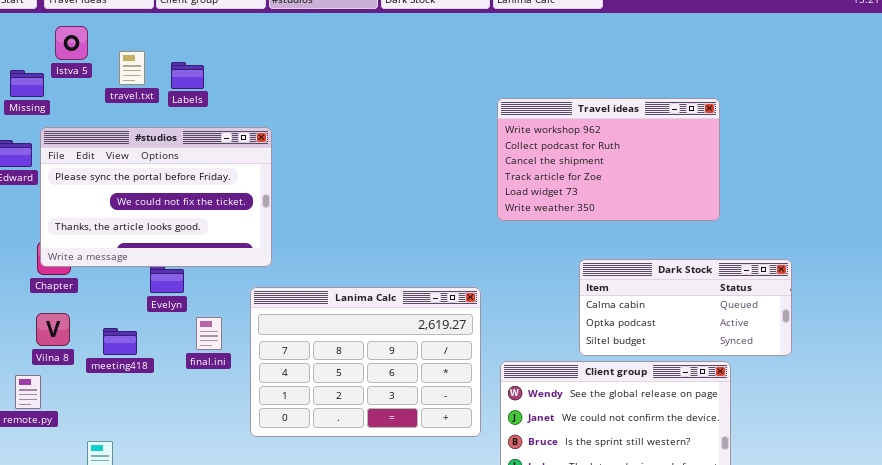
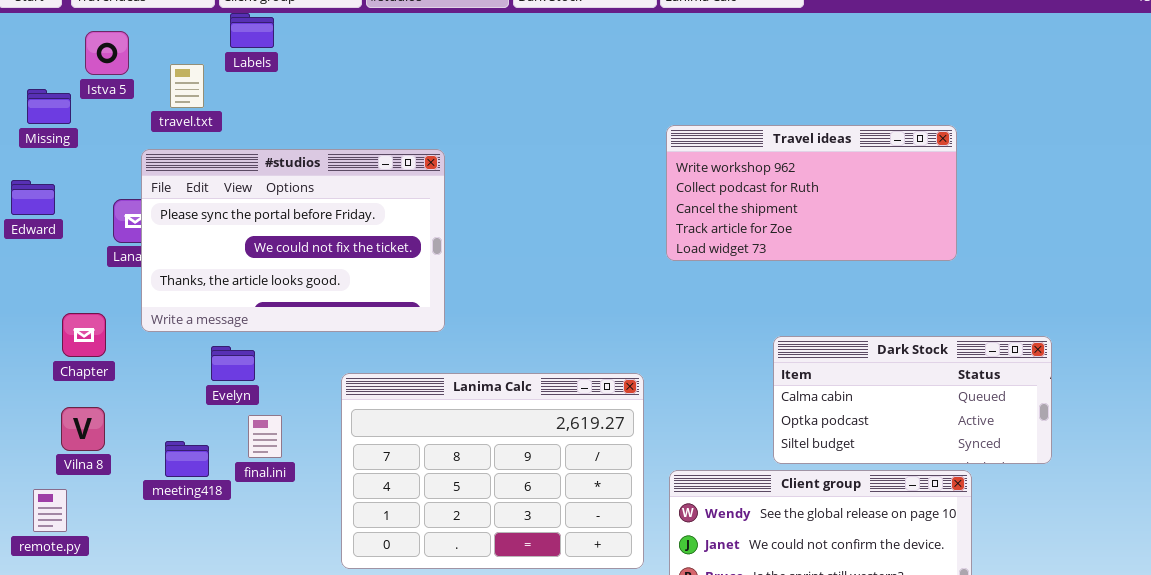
Labels: [171,62,204,89] -> [230,13,274,48], moved
Travel ideas: [497,98,720,221] -> [666,125,957,261], resized
#studios: [40,127,272,267] -> [141,149,445,332], moved
final.ini: [196,317,222,350] -> [248,415,282,458], moved
meeting418: [103,328,137,355] -> [165,441,209,477], moved

